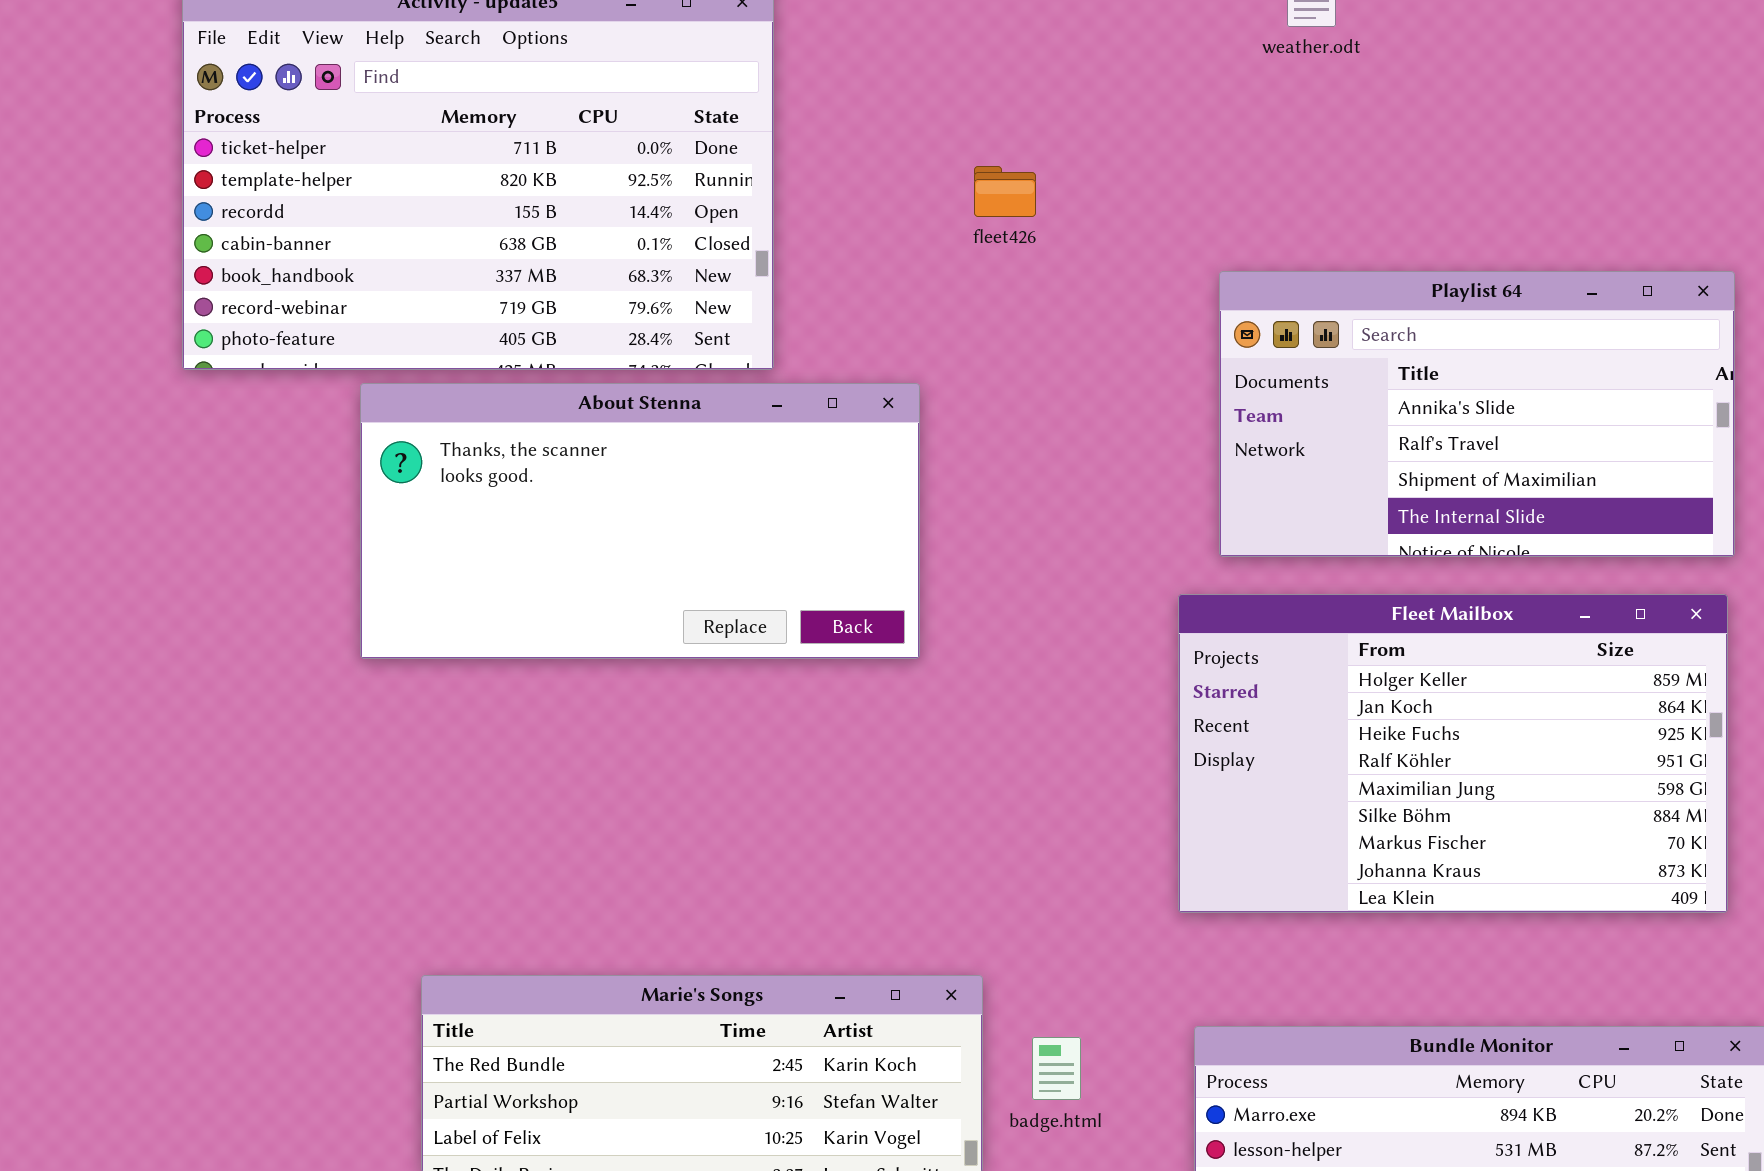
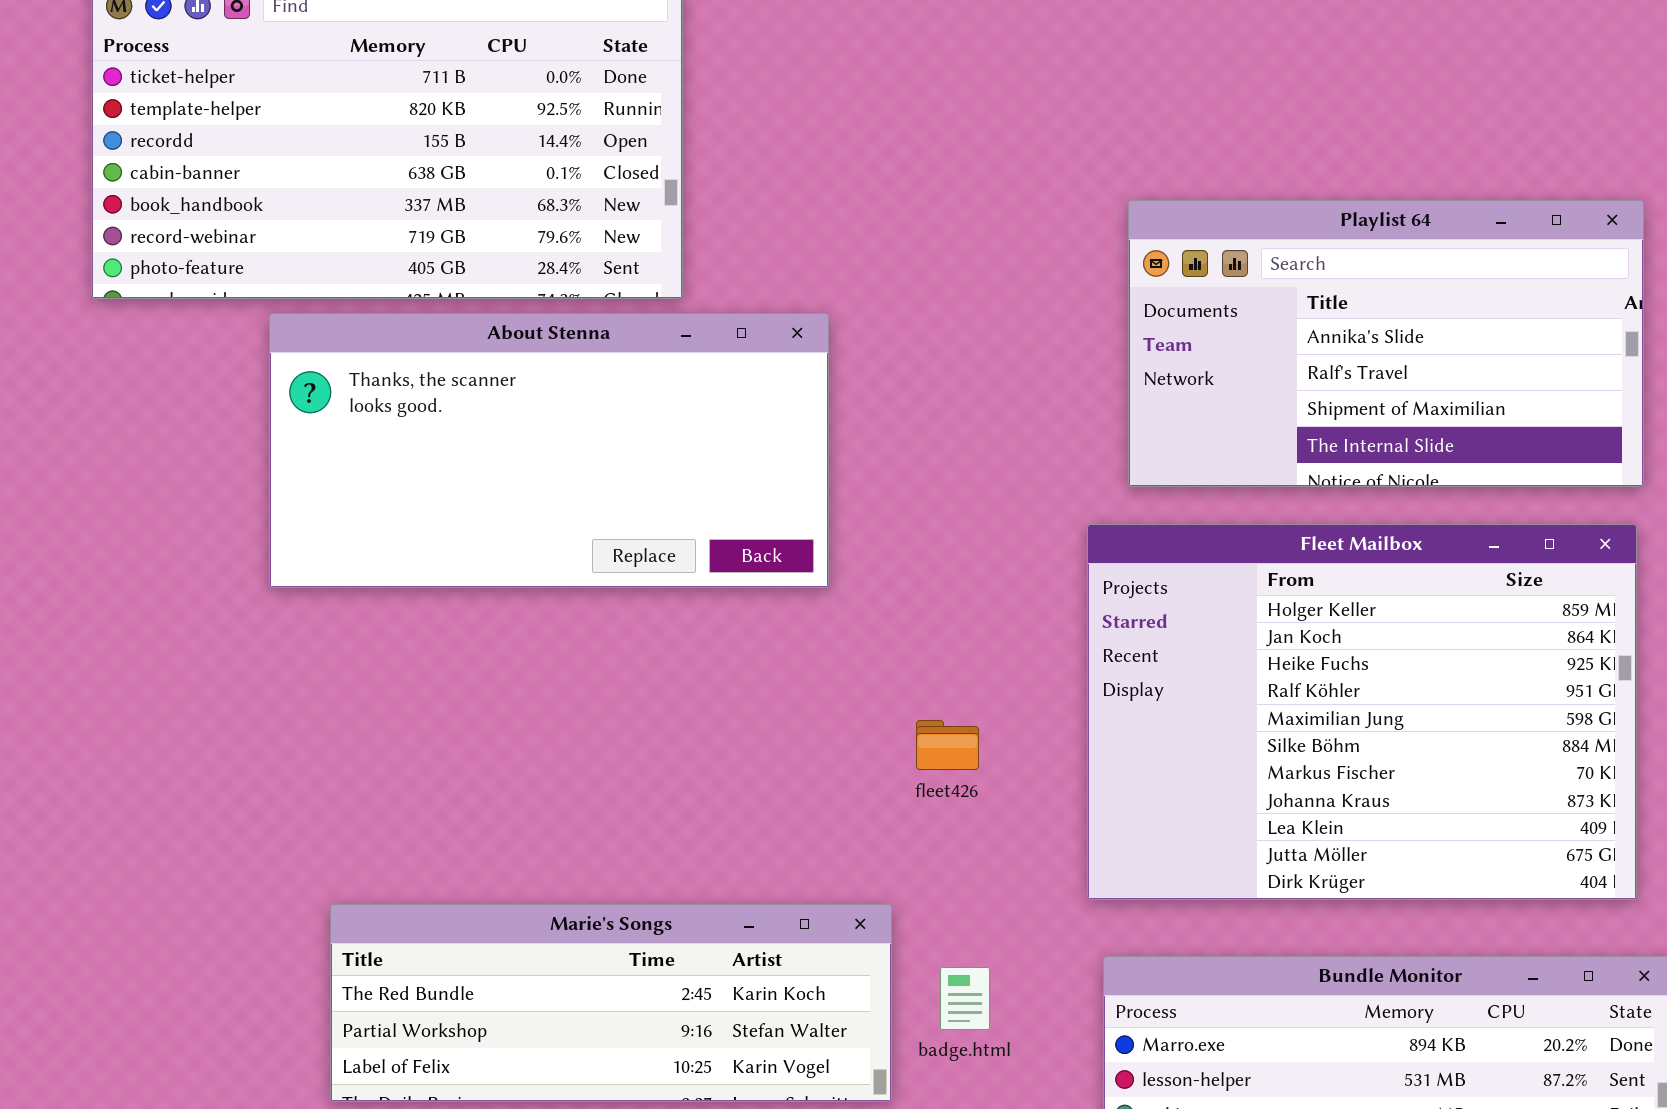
fleet426: [974,166,1036,217] -> [916,720,979,770], moved
Fleet Mailbox: [1178,594,1728,913] -> [1087,524,1637,900], resized

